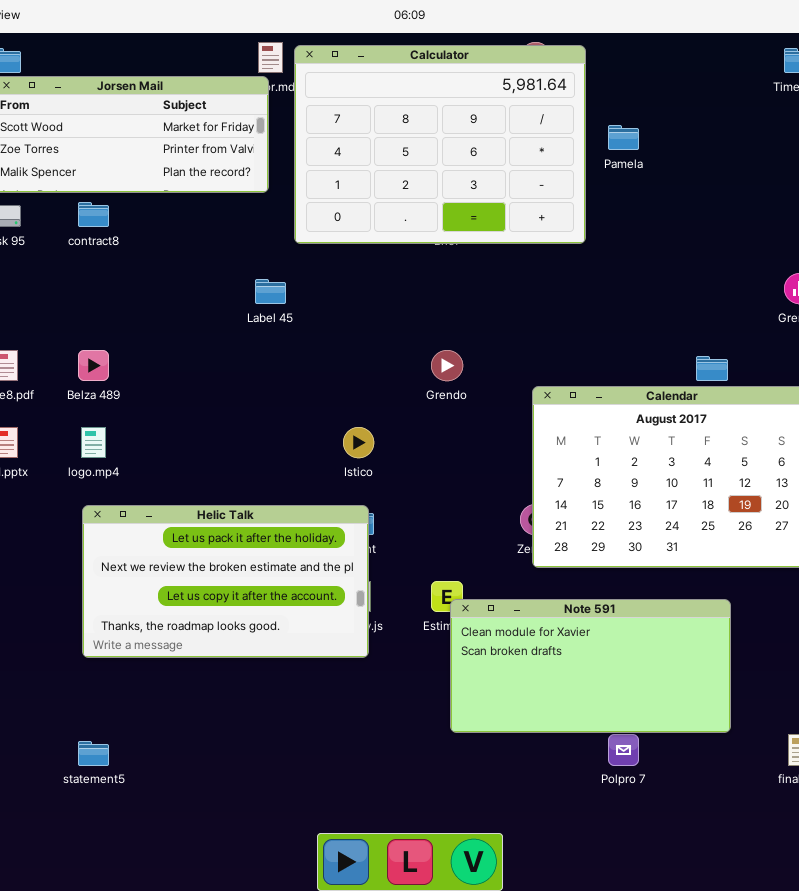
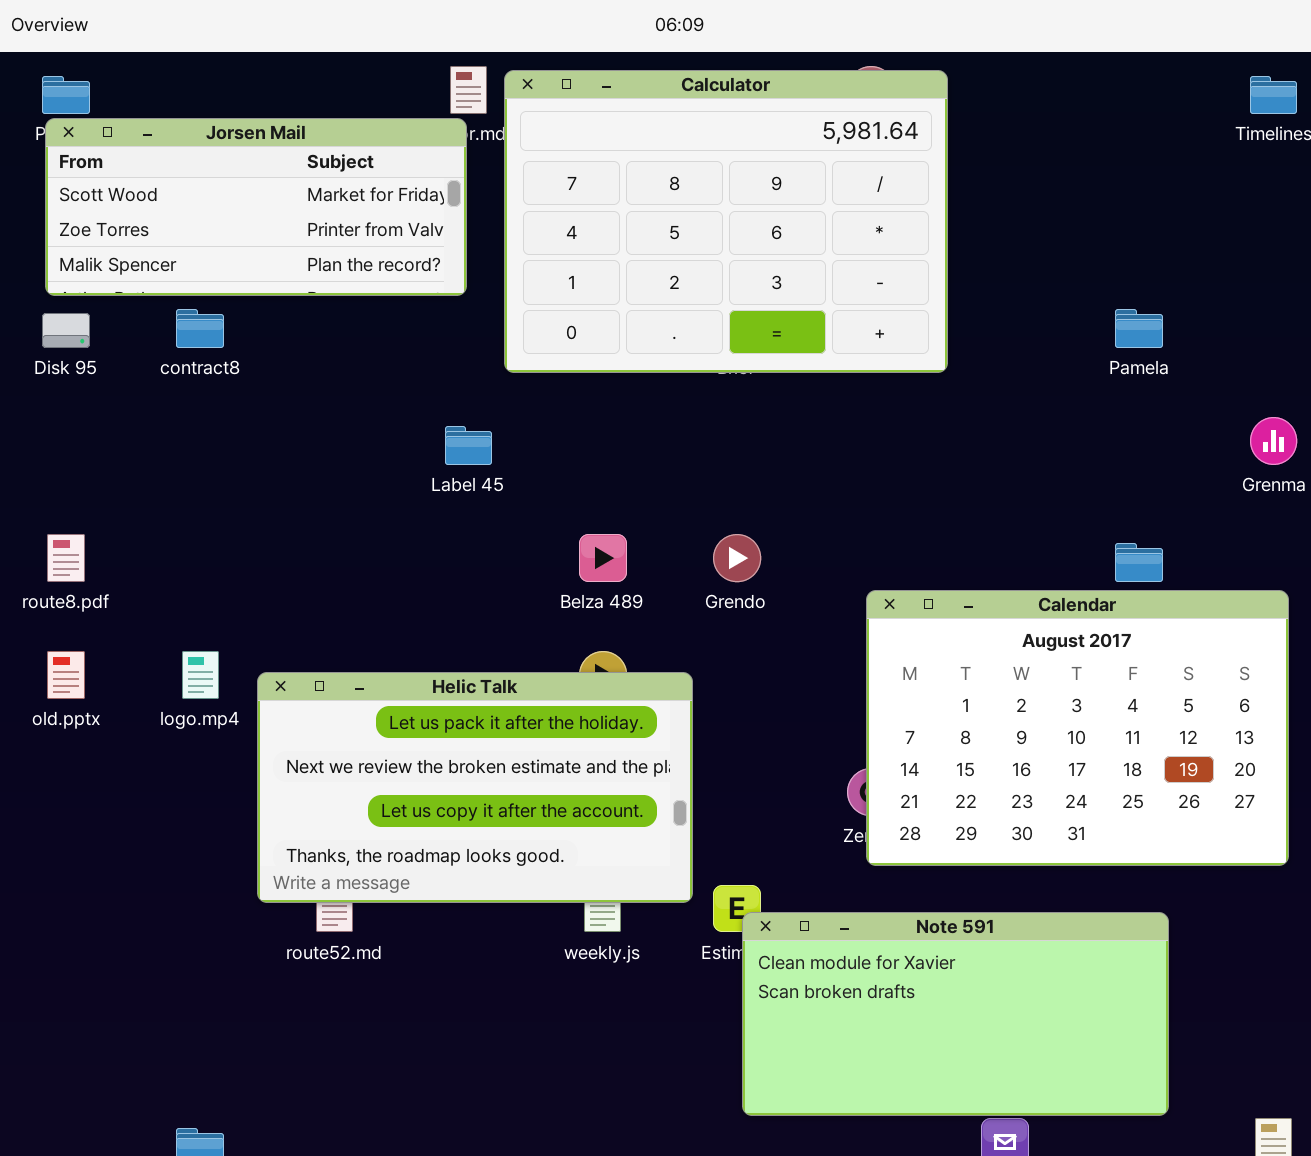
Pamela: [608,125,639,150] -> [1115,309,1163,348], moved
Belza 489: [78,350,109,381] -> [579,534,627,582], moved
Helic Talk: [82,505,369,658] -> [257,672,693,903], moved

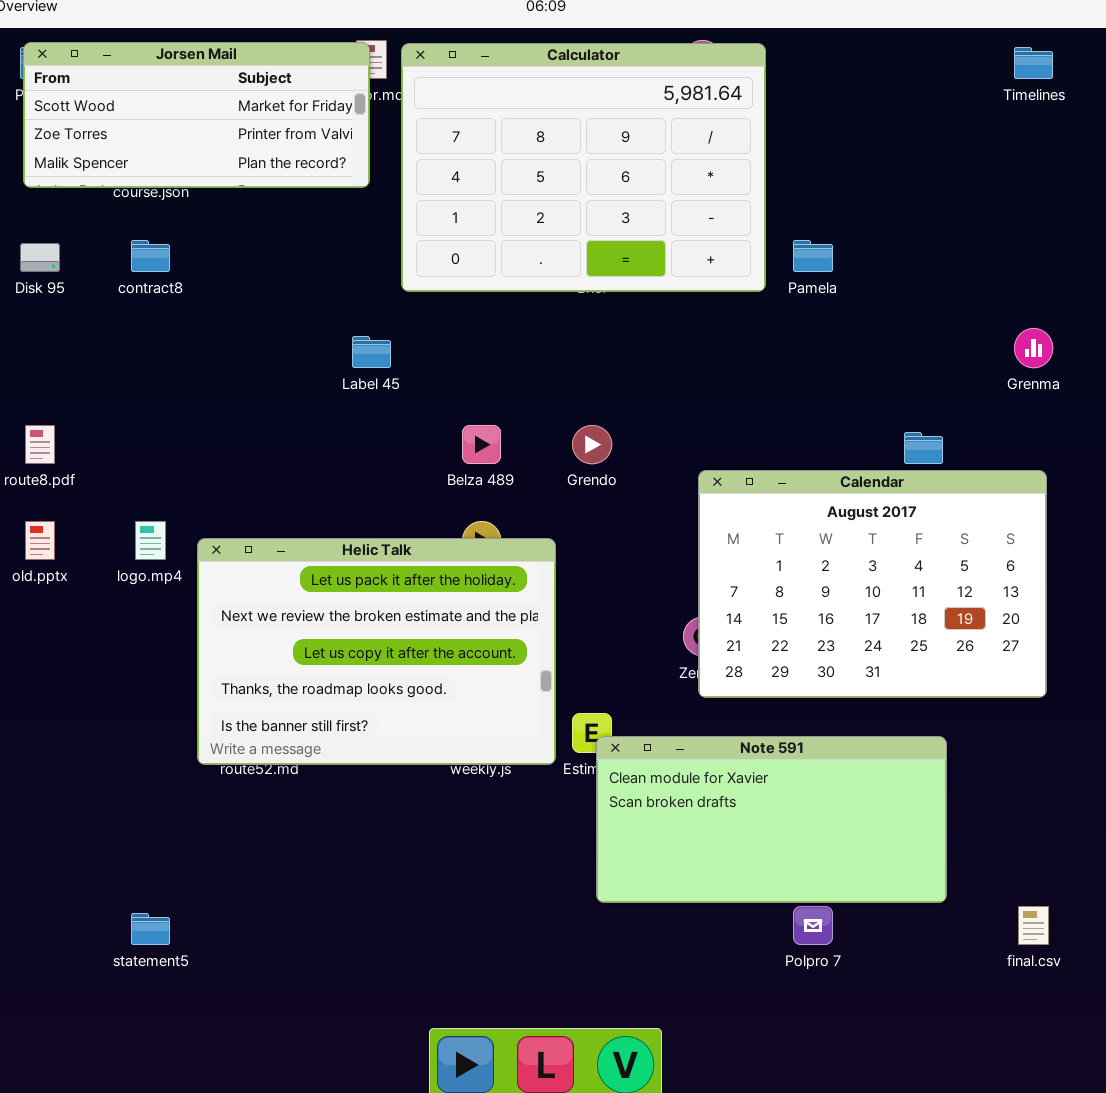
Jorsen Mail: [45,118,467,296] -> [23,42,370,188], moved
Pamela: [1115,309,1163,348] -> [793,240,833,272], moved
Helic Talk: [257,672,693,903] -> [197,538,556,765], resized

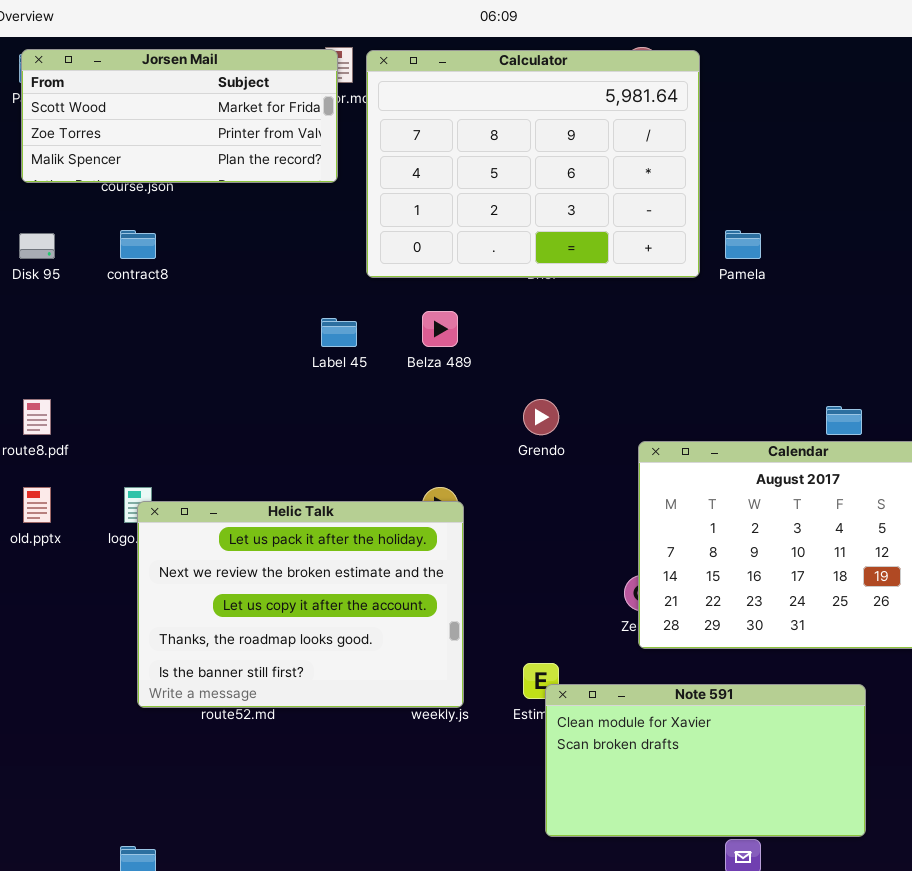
Belza 489: [462,425,501,464] -> [422,311,458,347], moved
Helic Talk: [197,538,556,765] -> [137,501,464,708], moved

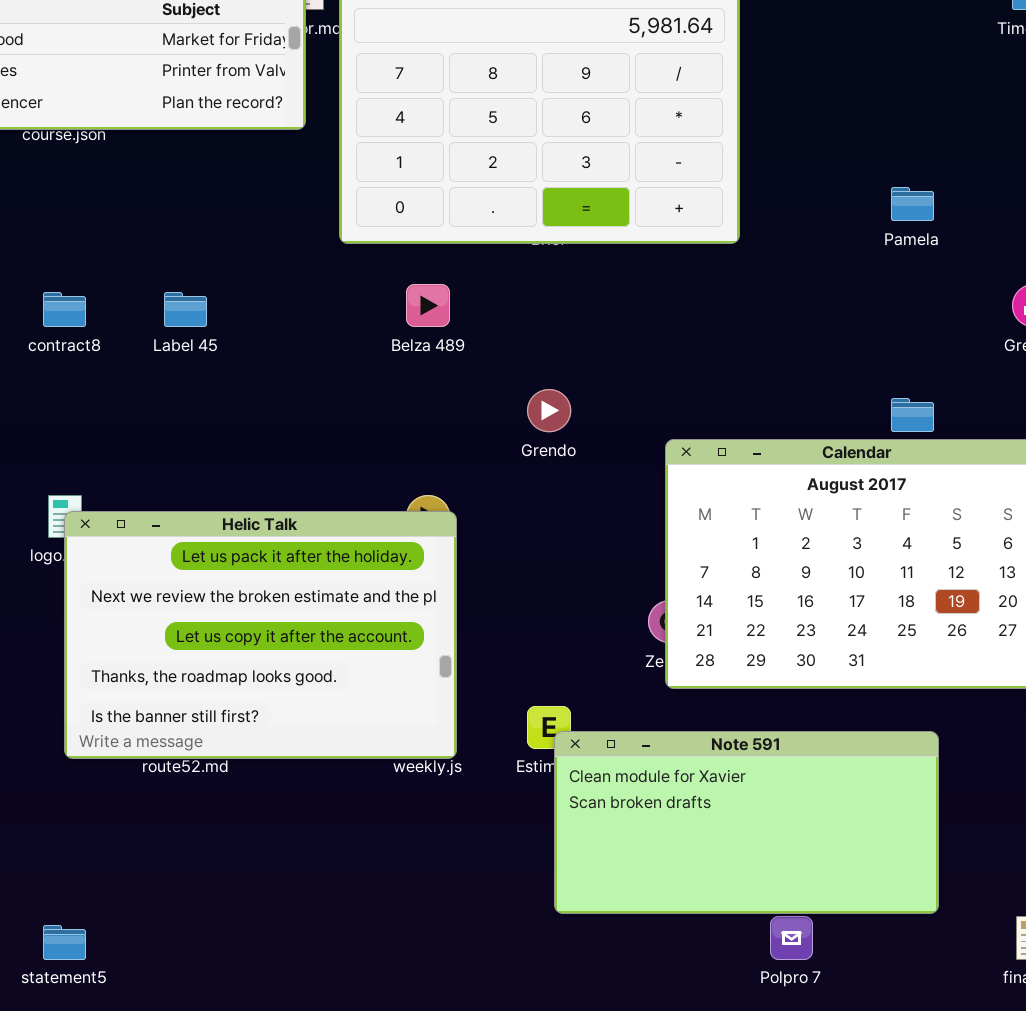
contract8: [120,230,156,259] -> [43,292,86,327], moved
Pamela: [725,230,761,259] -> [891,187,934,221], moved
Label 45: [321,318,357,347] -> [164,292,207,327], moved

